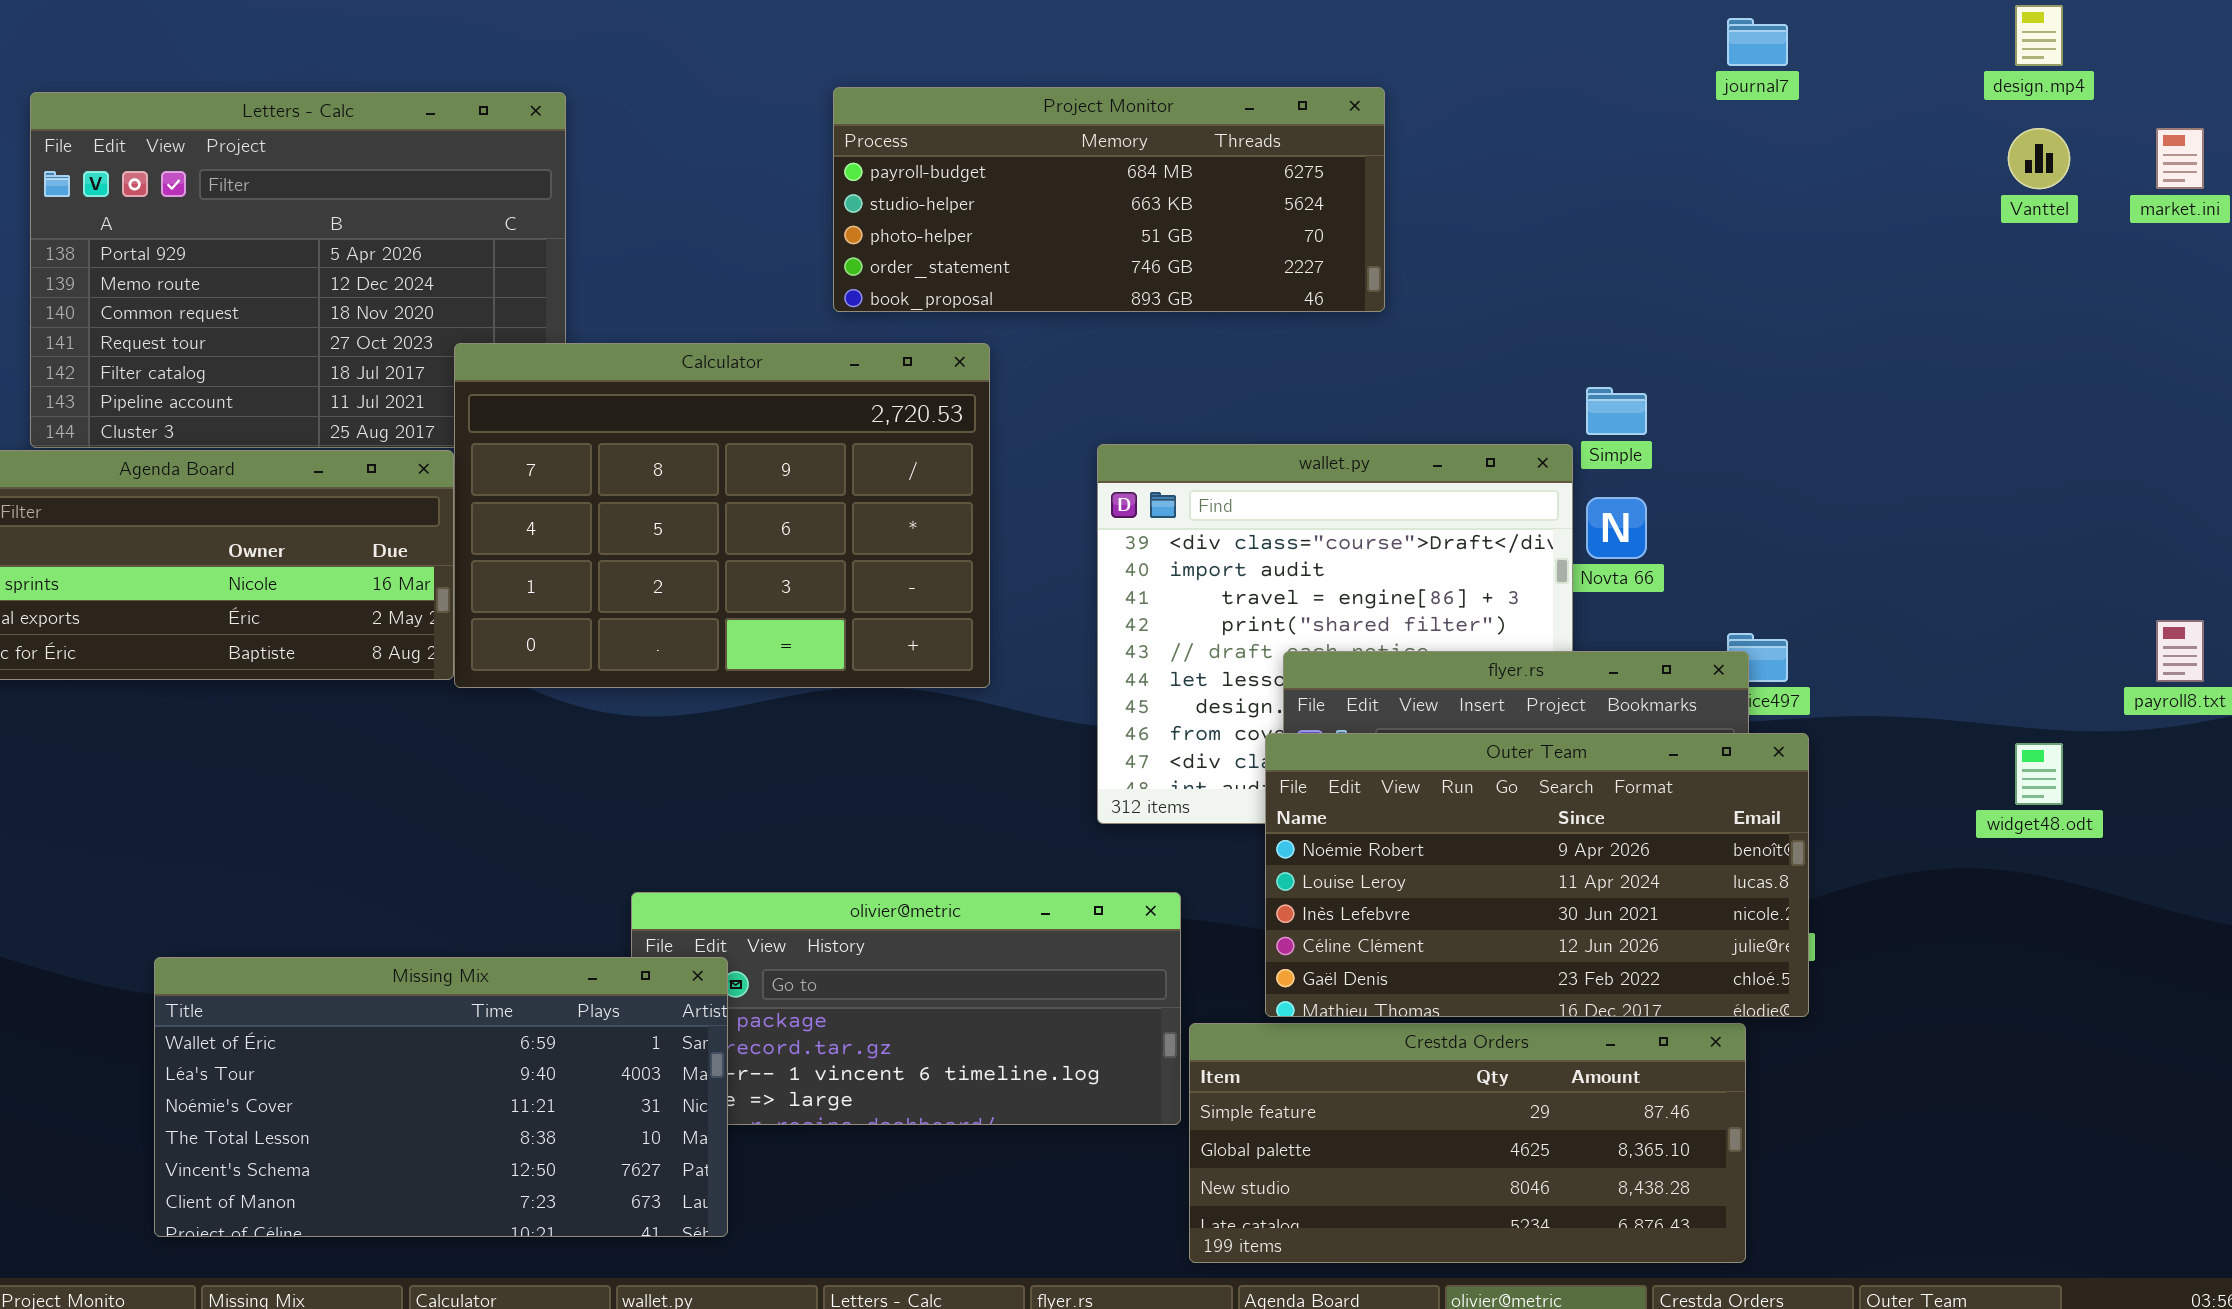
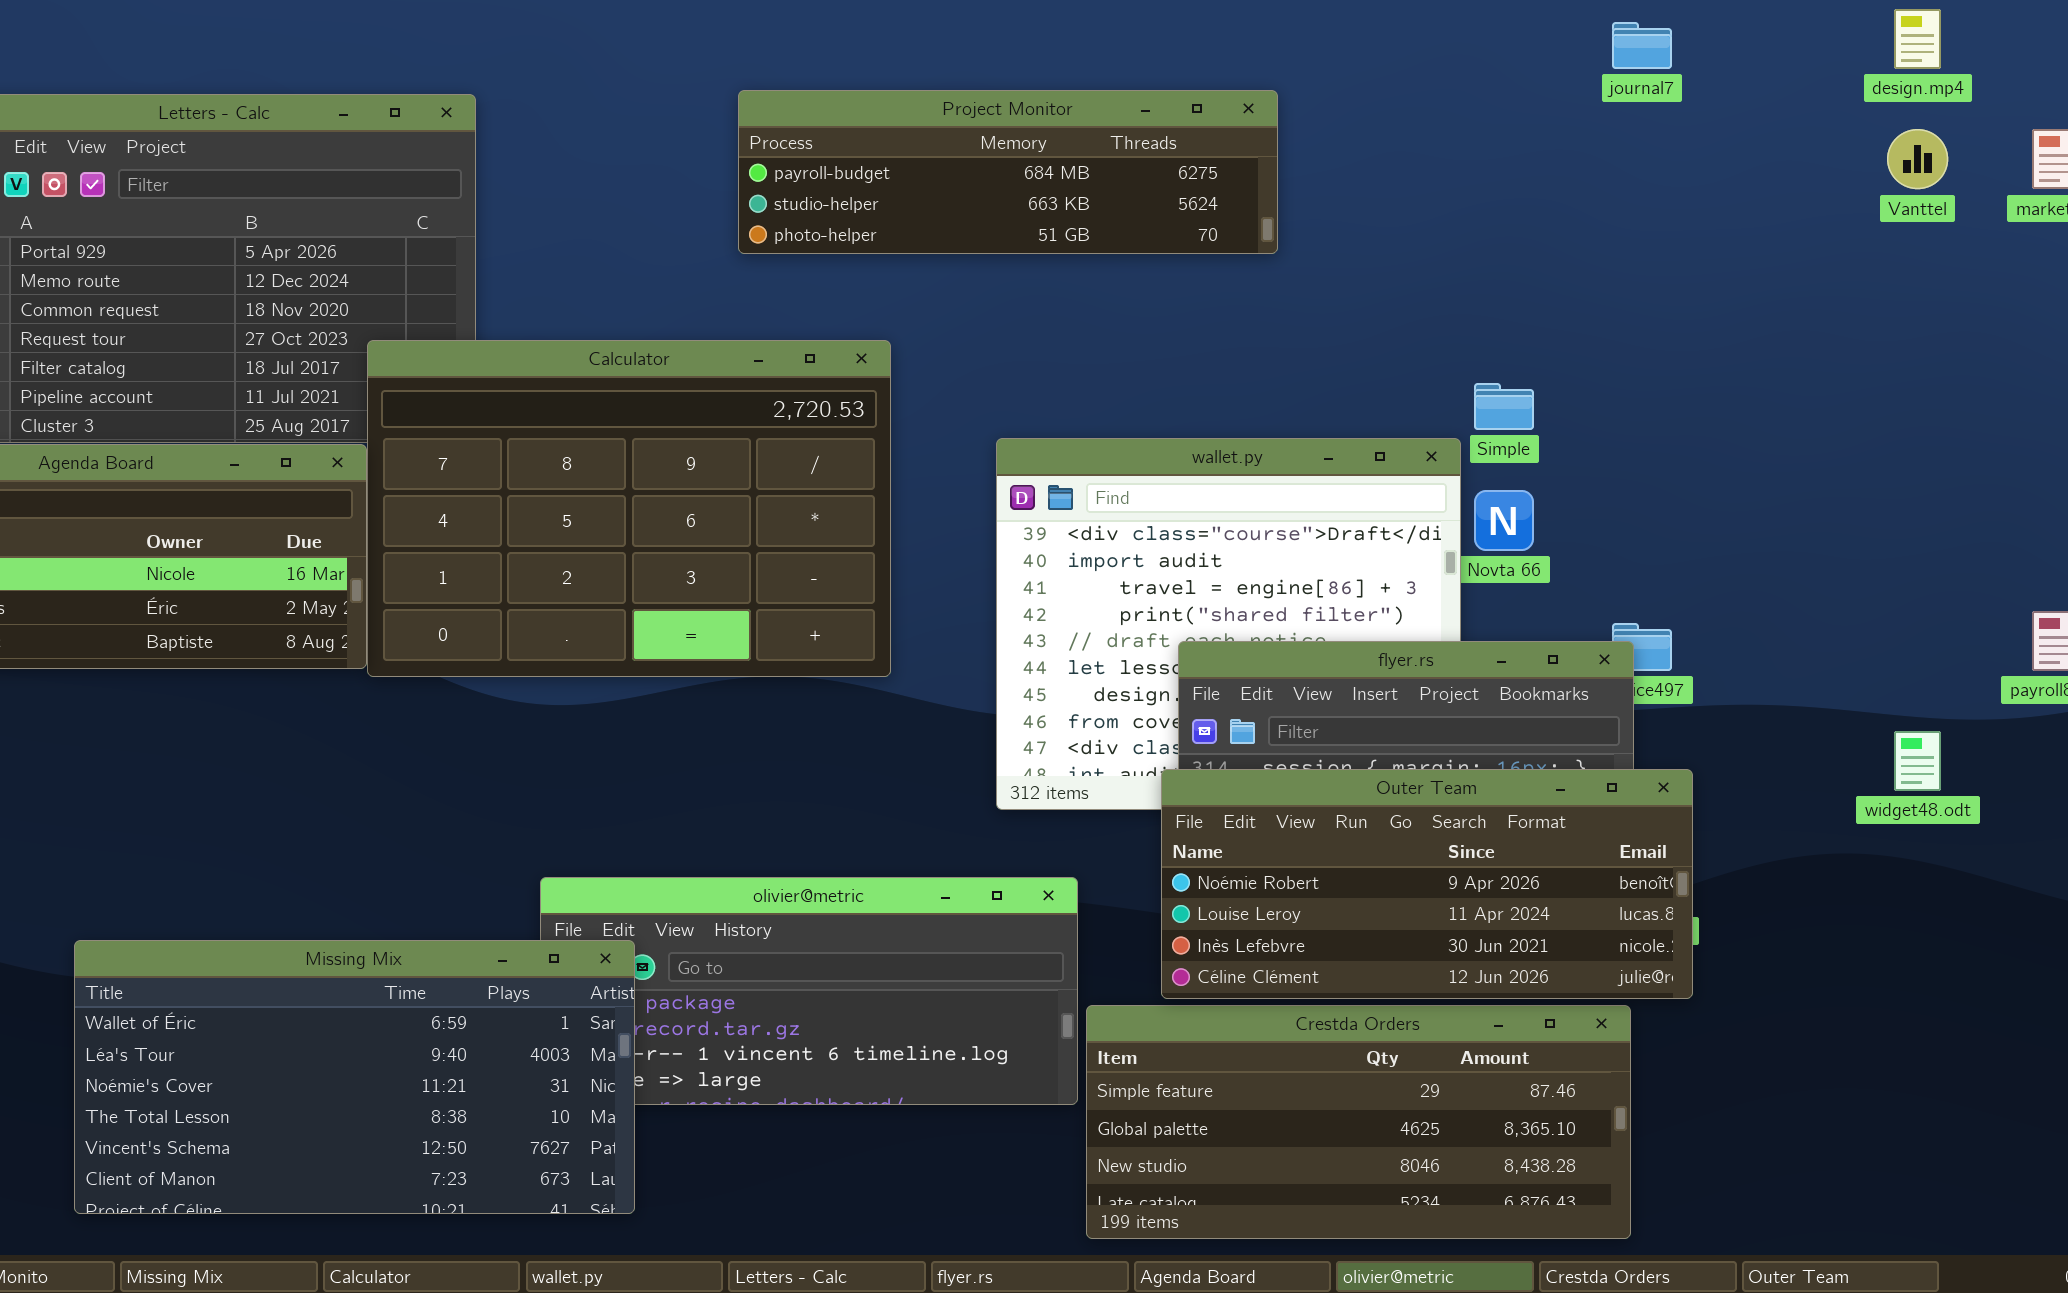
Project Monitor: [833,87,1385,312] -> [738,90,1278,254], resized
Outer Team: [1265,733,1809,1017] -> [1161,769,1693,999], resized

